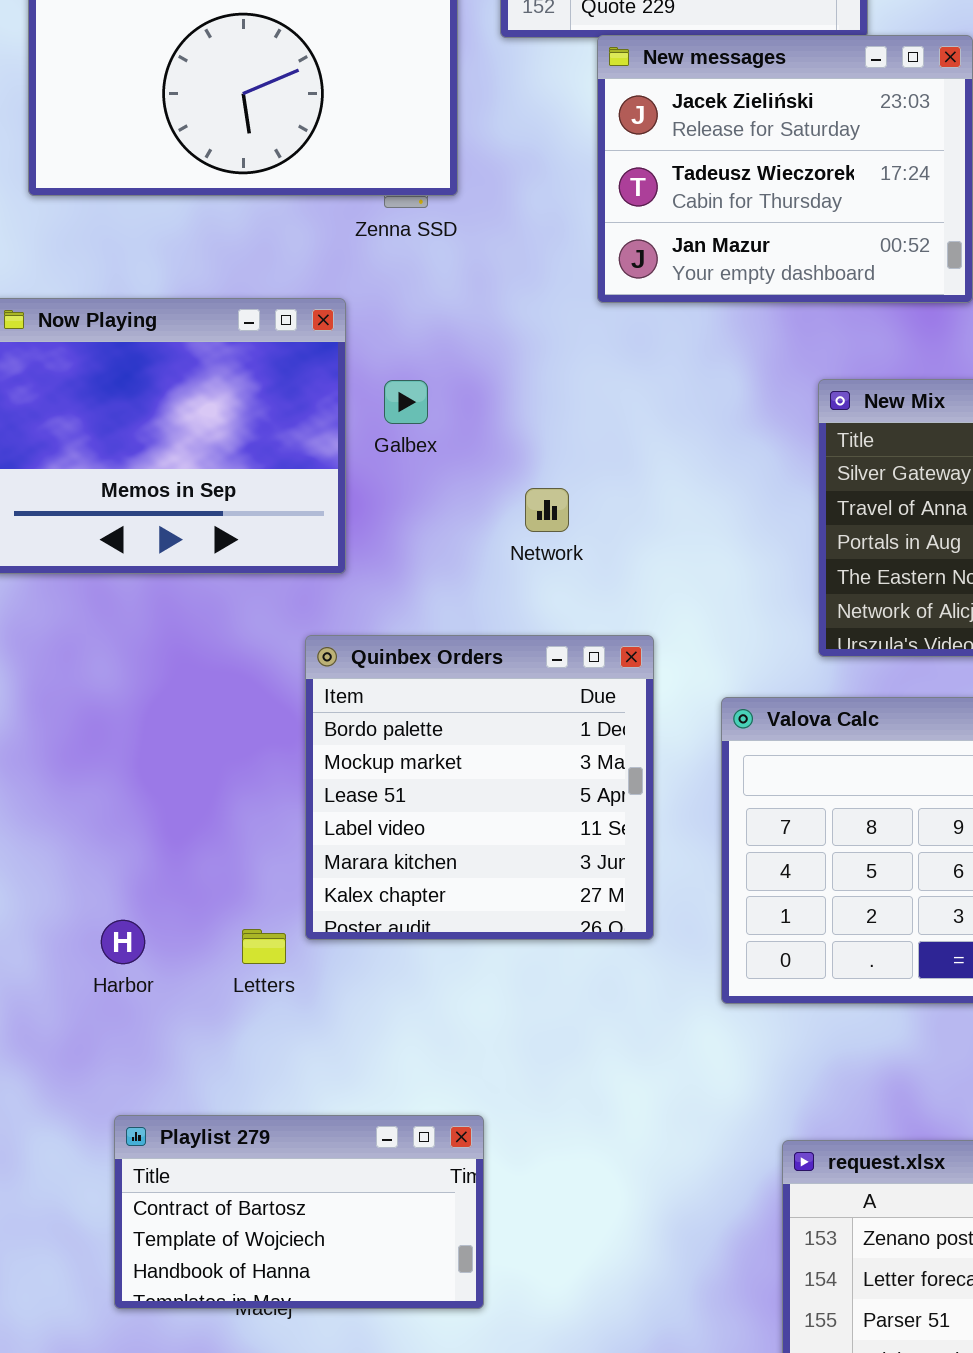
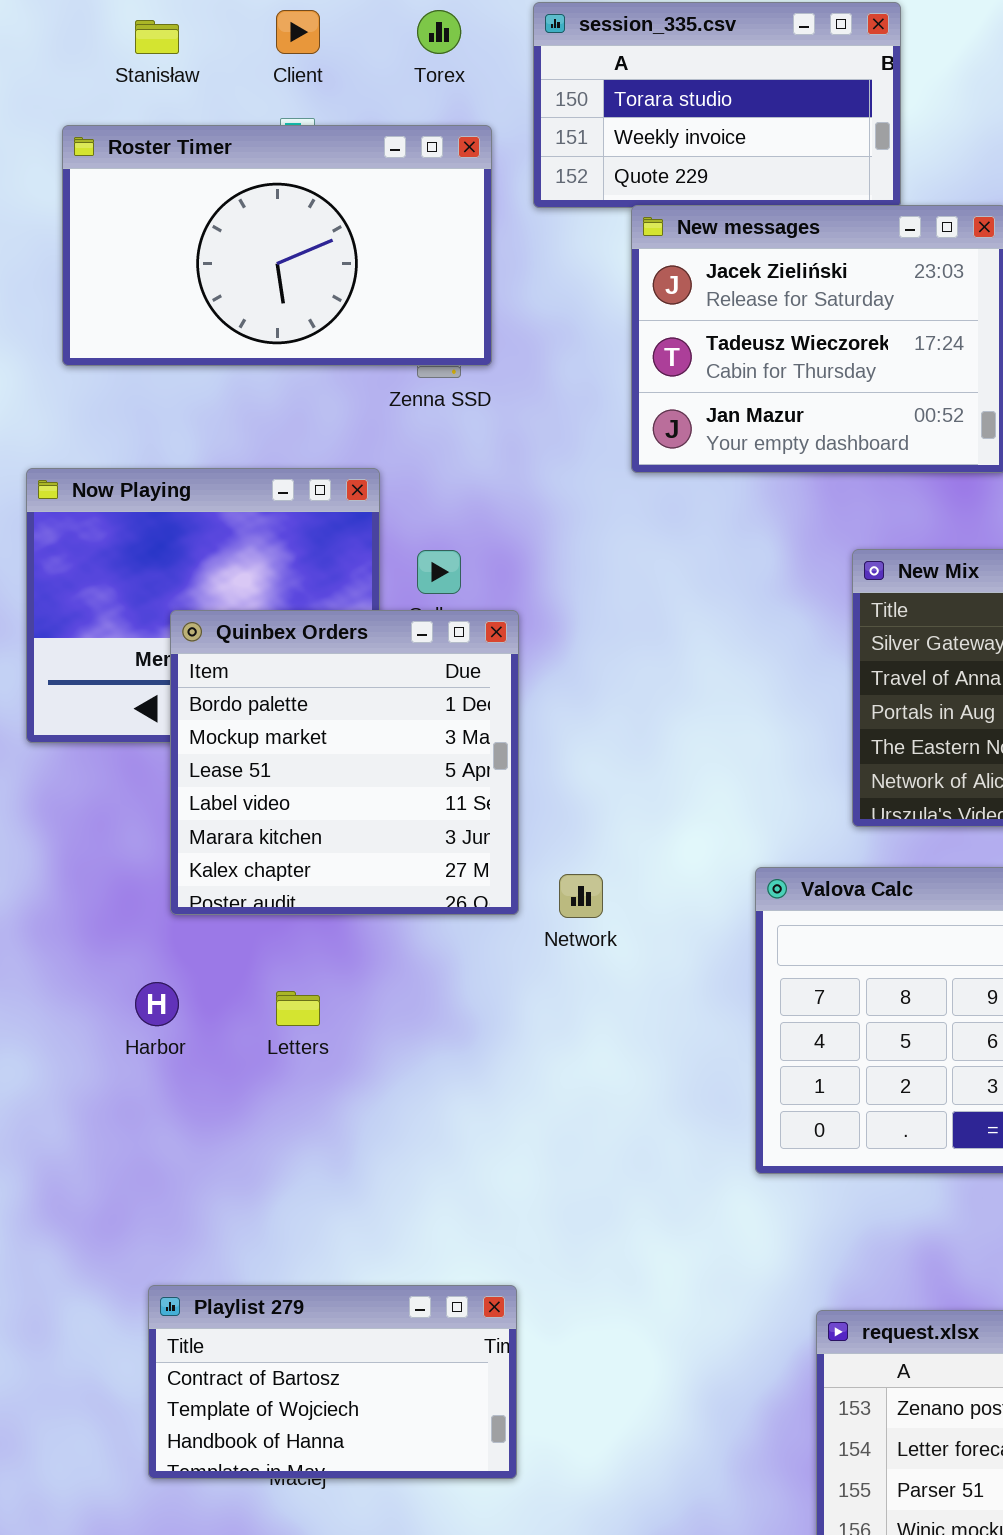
Network: [525,488,569,532] -> [559,874,603,918], moved
Quinbex Orders: [305,635,654,940] -> [170,610,519,915], moved
Harbor: [101,920,145,964] -> [135,982,179,1026], moved
Letters: [242,929,286,964] -> [276,991,320,1026], moved

